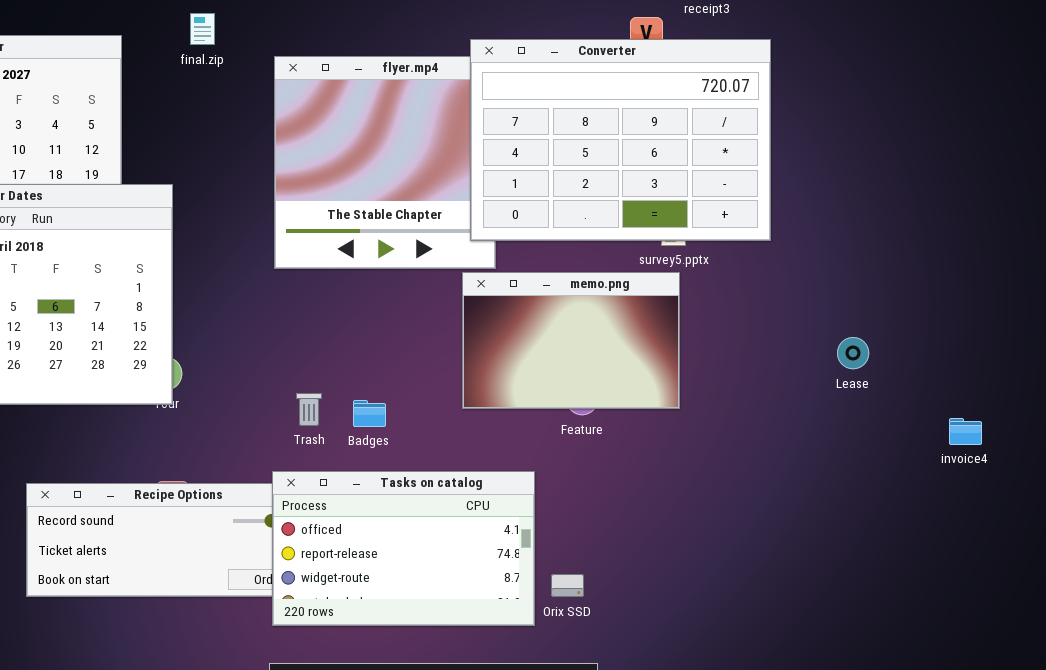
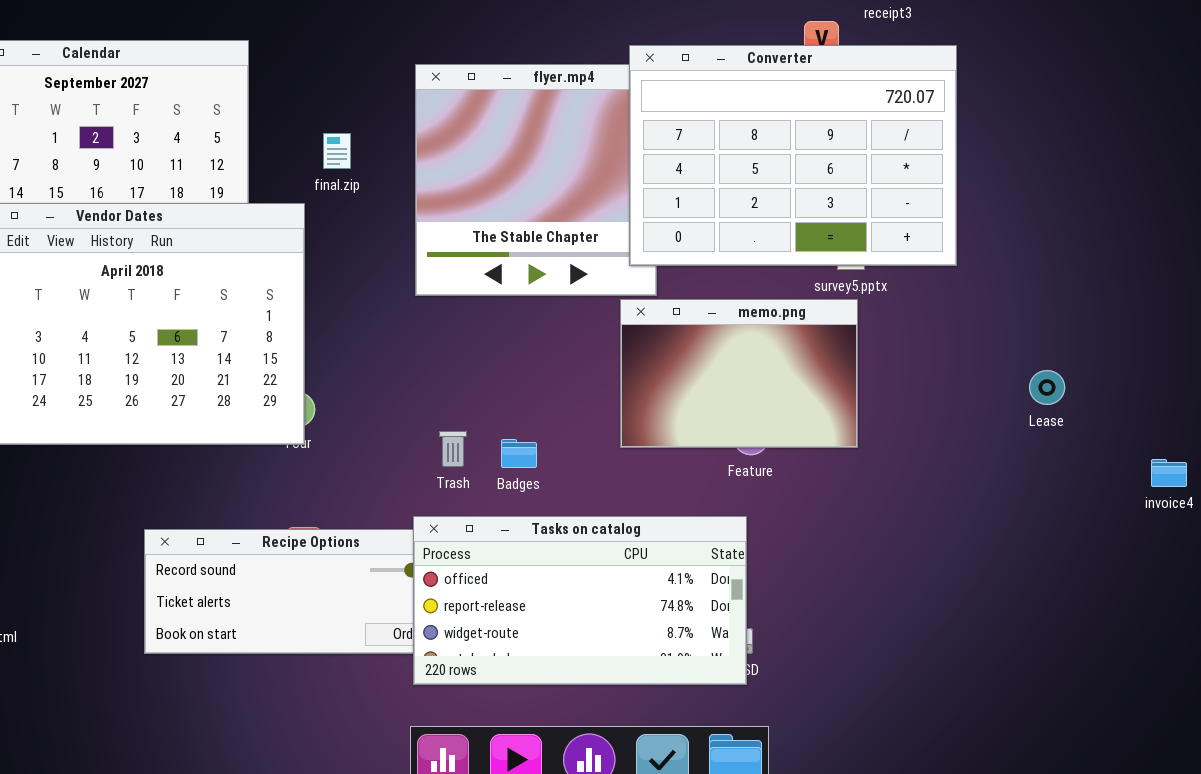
final.zip: [190,13,215,45] -> [323,133,351,169], moved
Tasks on catalog: [272,471,535,626] -> [413,516,747,685], resized

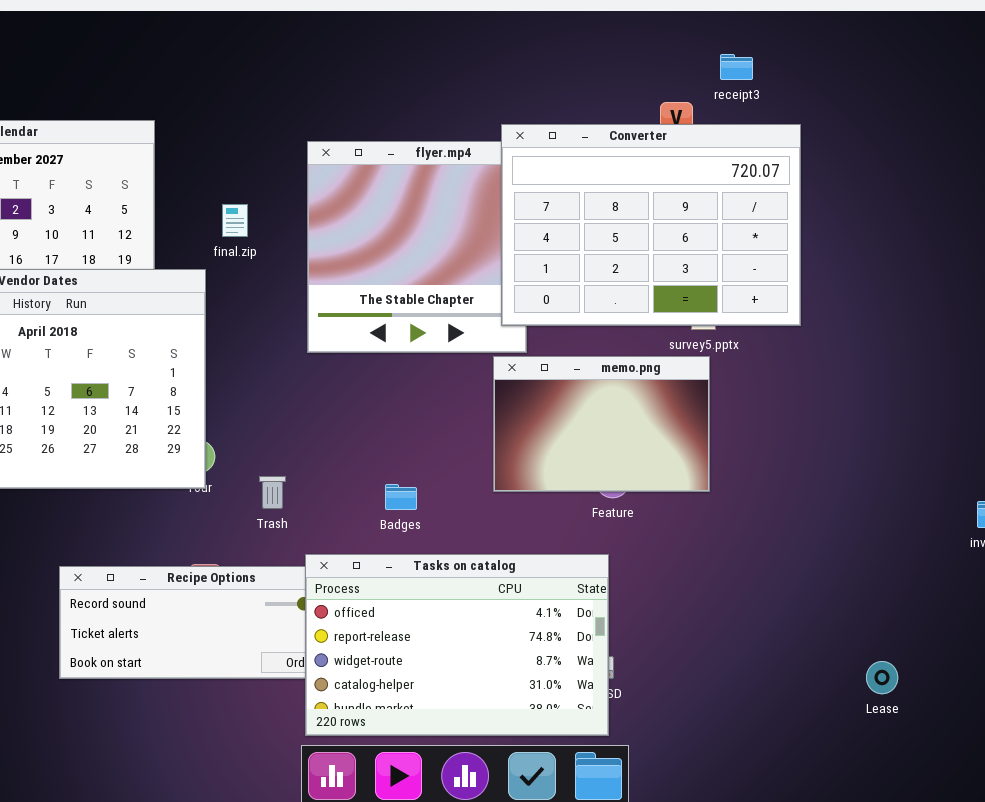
Lease: [1029,370,1065,405] -> [866,661,898,694], moved
Trash: [439,431,467,467] -> [259,476,286,509], moved
Tasks on catalog: [413,516,747,685] -> [305,554,609,736], resized

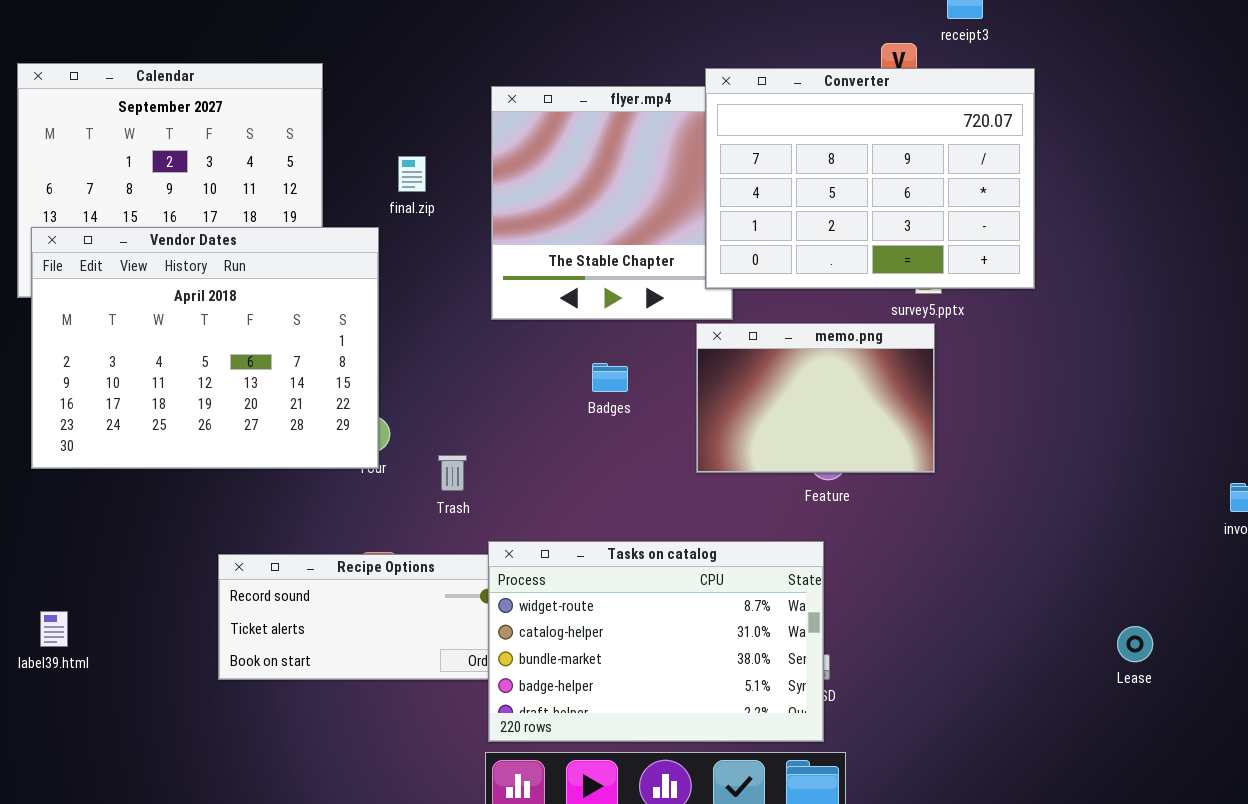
Badges: [385,484,417,510] -> [592,363,628,392], moved
Tasks on catalog: [305,554,609,736] -> [488,541,824,742], scrolled down 2 rows
Lease: [866,661,898,694] -> [1117,626,1153,662], moved

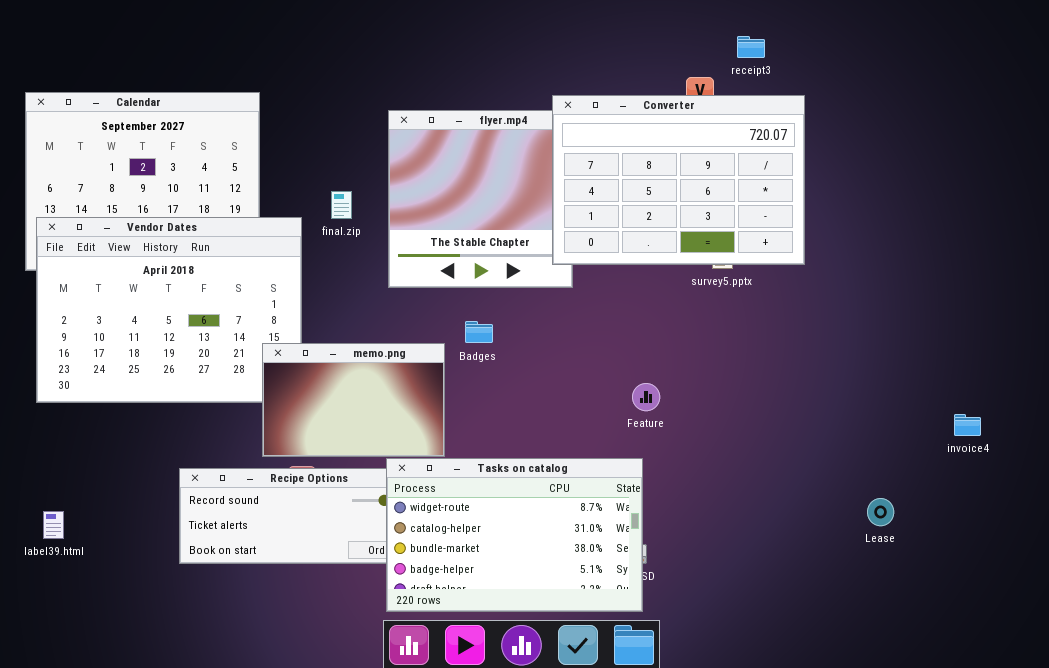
final.zip: [398,156,426,192] -> [331,191,352,219], moved
memo.png: [696,323,935,473] -> [262,343,445,457], moved
Lease: [1117,626,1153,662] -> [867,498,894,526], moved

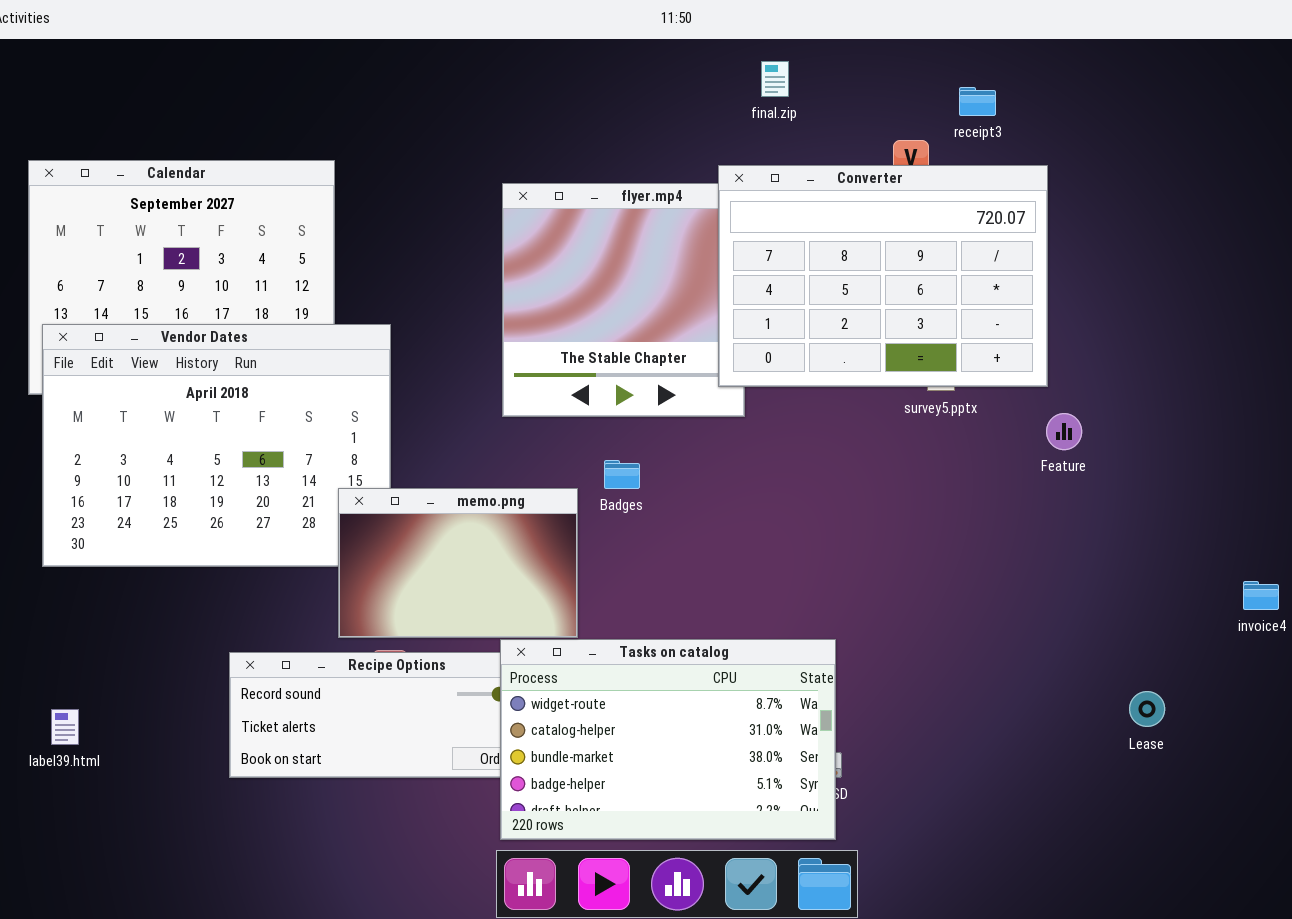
final.zip: [331,191,352,219] -> [761,61,789,97], moved
Feature: [632,383,660,411] -> [1046,413,1082,450], moved

